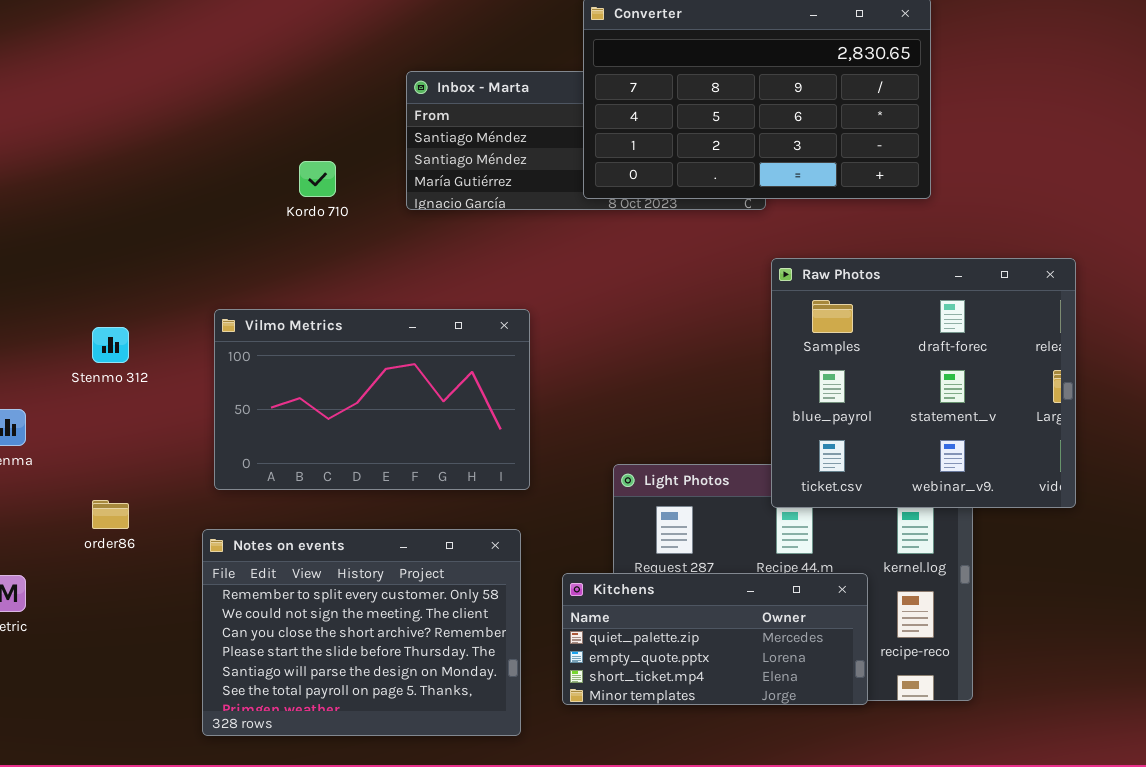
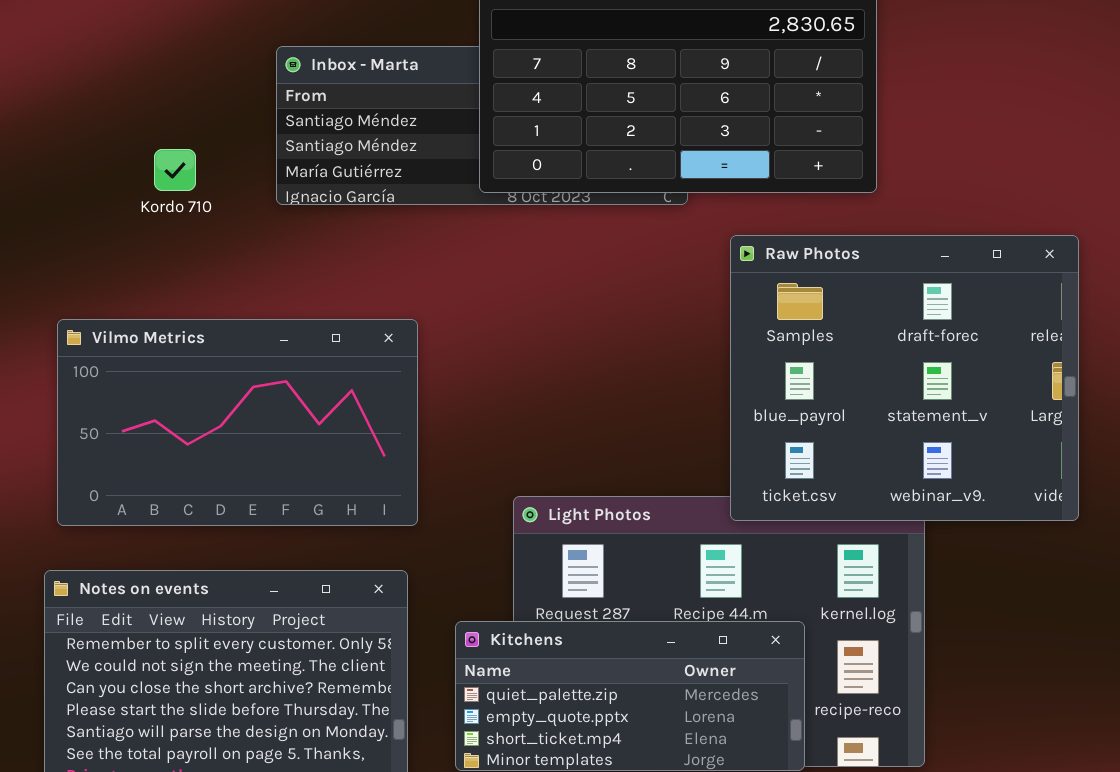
Raw Photos: [771,258,1076,508] -> [730,235,1079,521], moved

